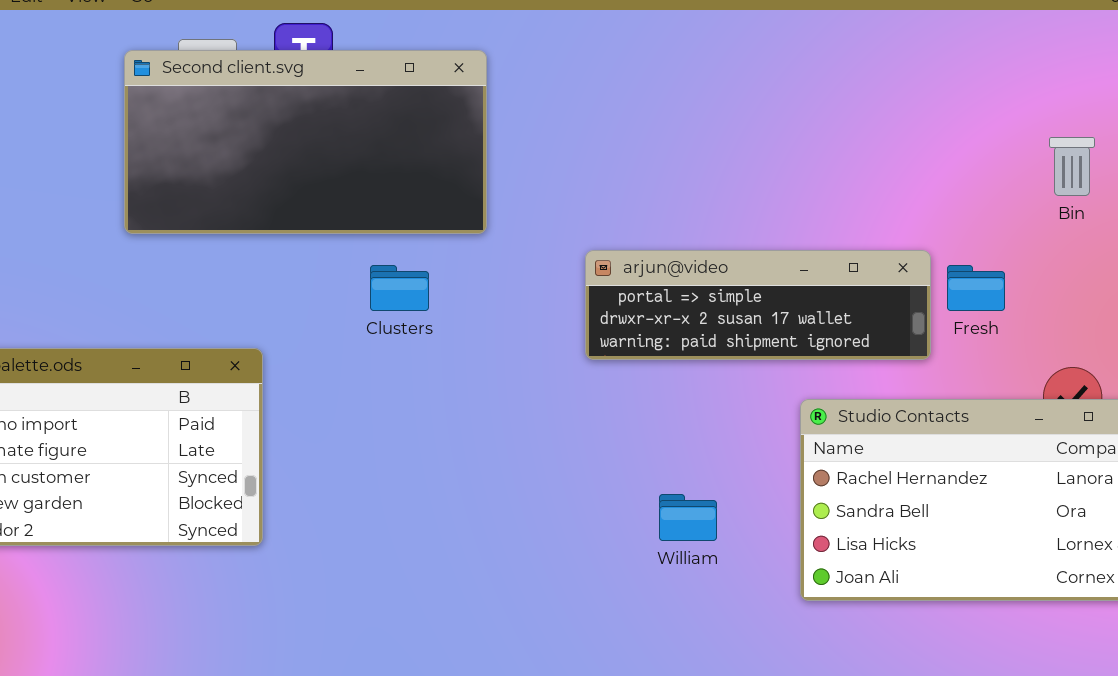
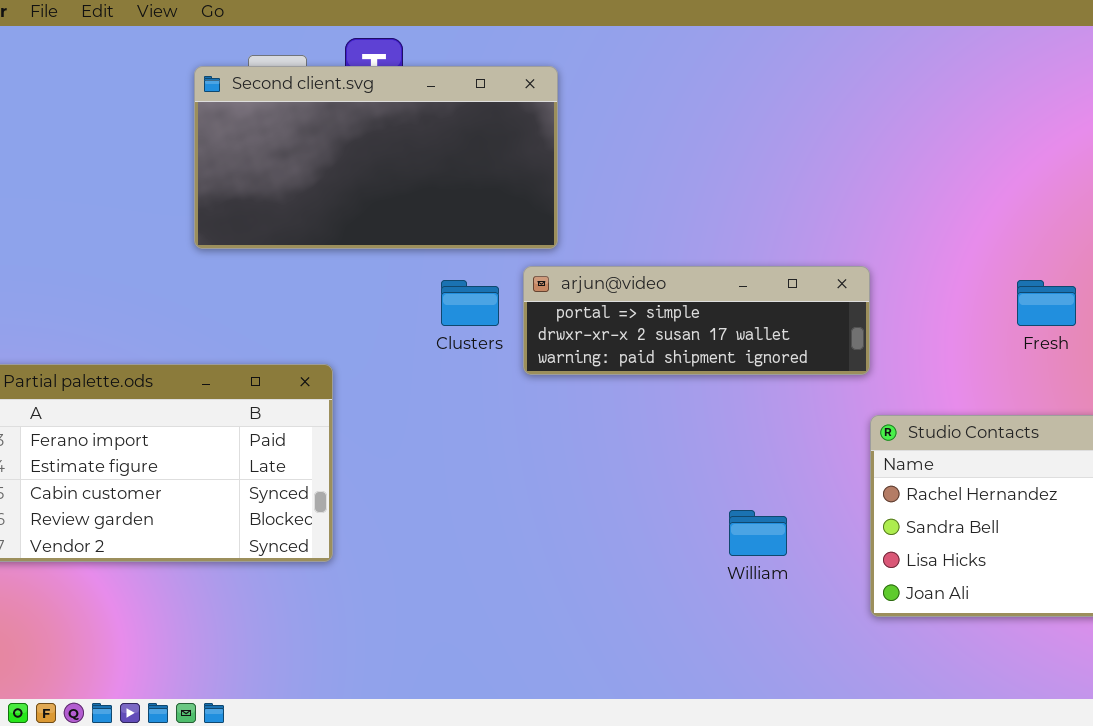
arjun@video: [585,250,931,360] -> [523,266,870,375], moved

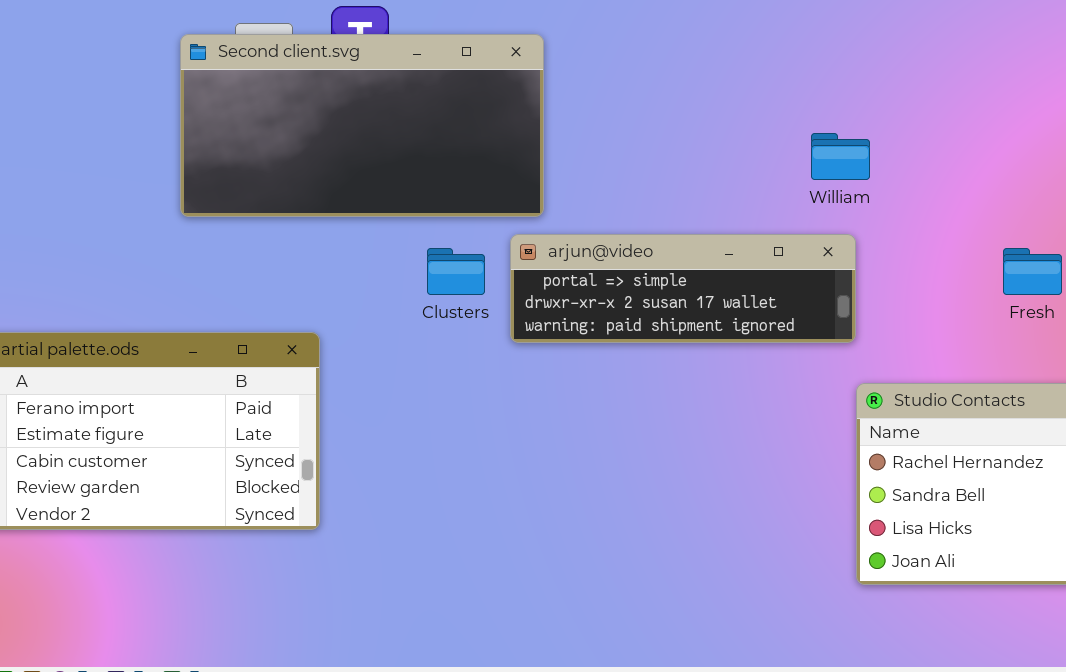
William: [729,510,787,556] -> [811,133,870,180], moved

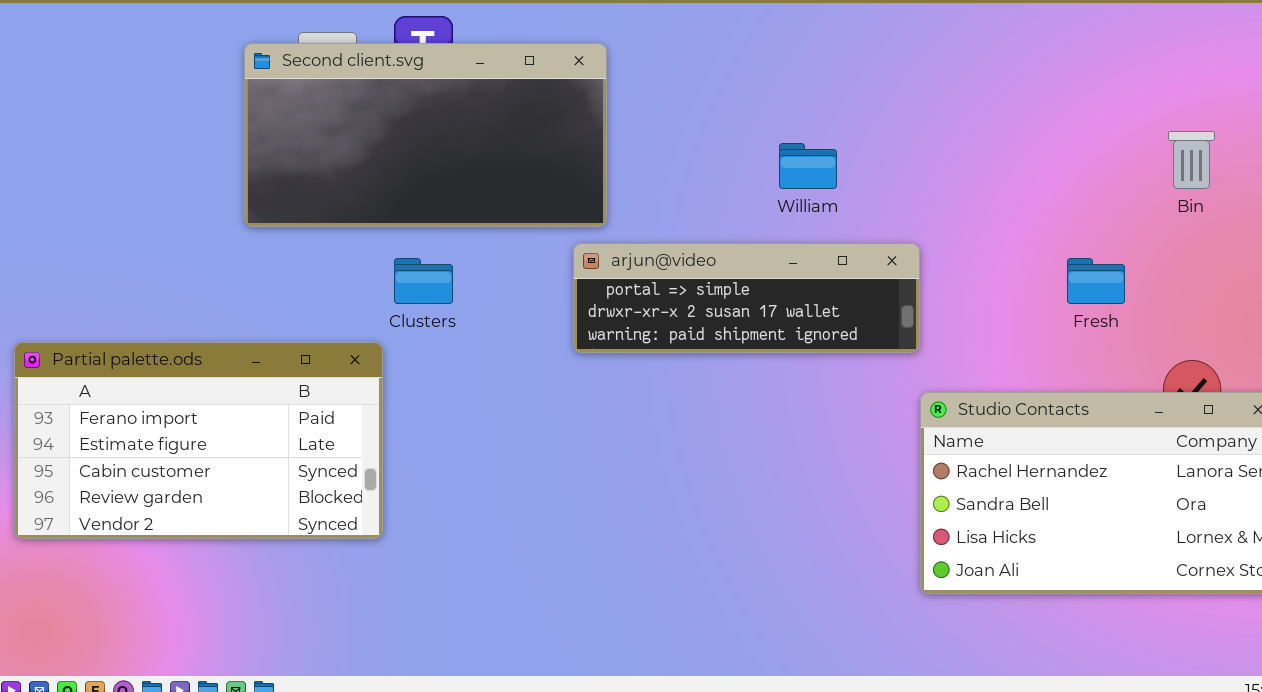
William: [811,133,870,180] -> [779,143,837,189], moved
Clusters: [427,248,485,295] -> [394,258,453,304], moved

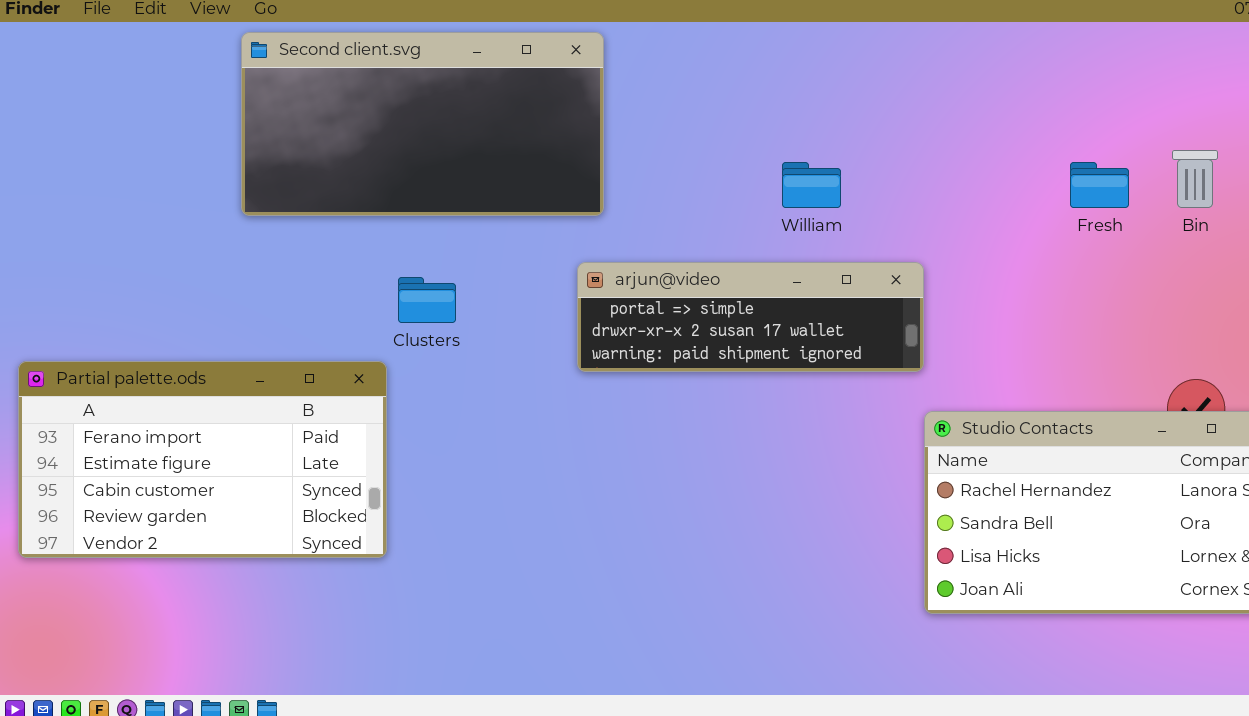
Second client.svg: [244,43,607,227] -> [241,32,604,216], moved
Fresh: [1067,258,1125,304] -> [1070,162,1129,208], moved

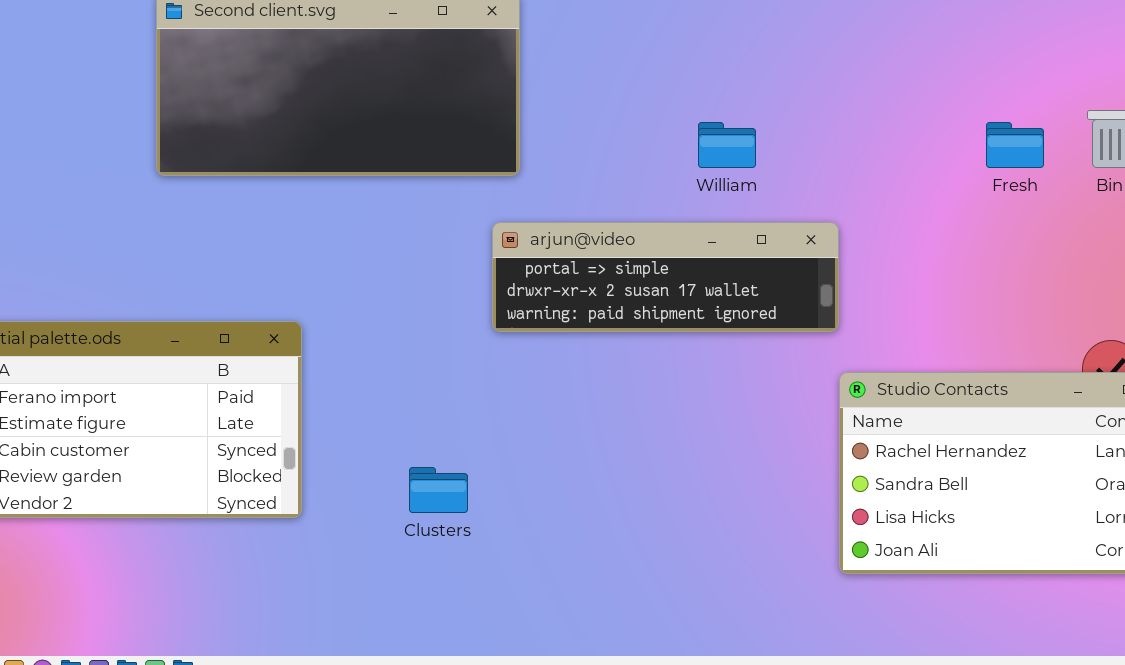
Clusters: [398,277,456,323] -> [409,467,468,513], moved

